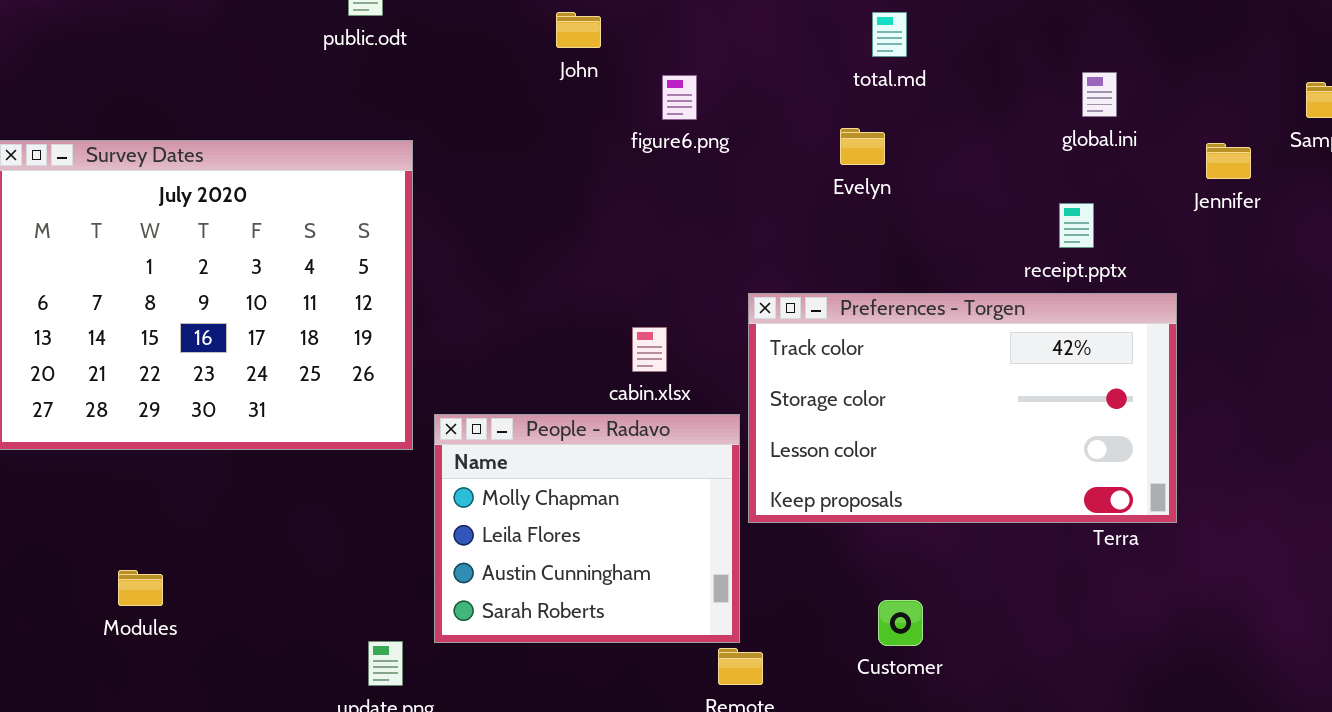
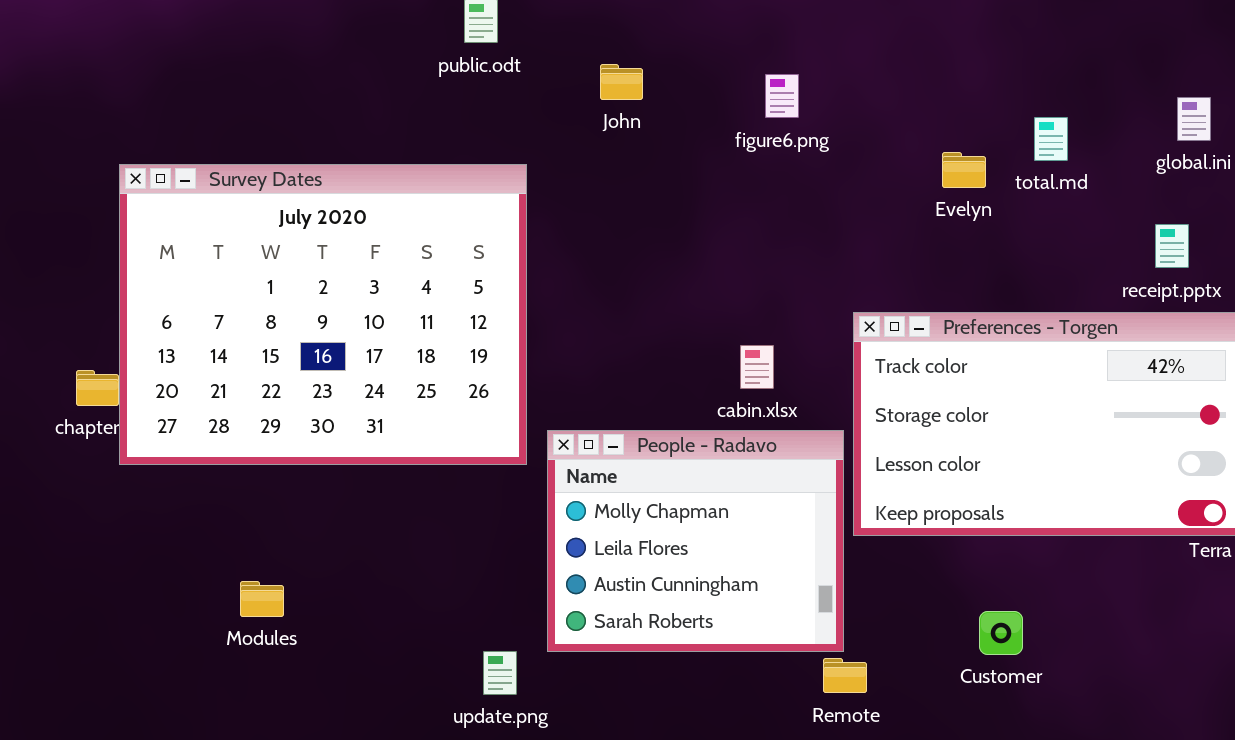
John: [556,12,601,48] -> [600,64,643,100], moved
total.md: [872,12,907,57] -> [1034,117,1068,161], moved
figure6.png: [662,75,697,120] -> [765,74,799,118], moved

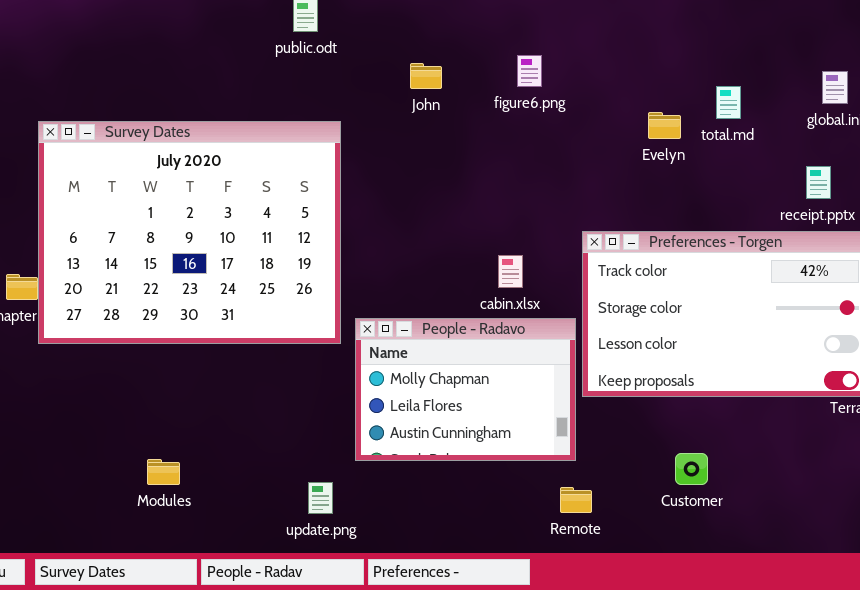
John: [600,64,643,100] -> [410,63,442,89], moved
People - Radavo: [547,430,844,652] -> [355,318,576,461], resized
Modules: [240,581,284,617] -> [147,459,180,485], moved

